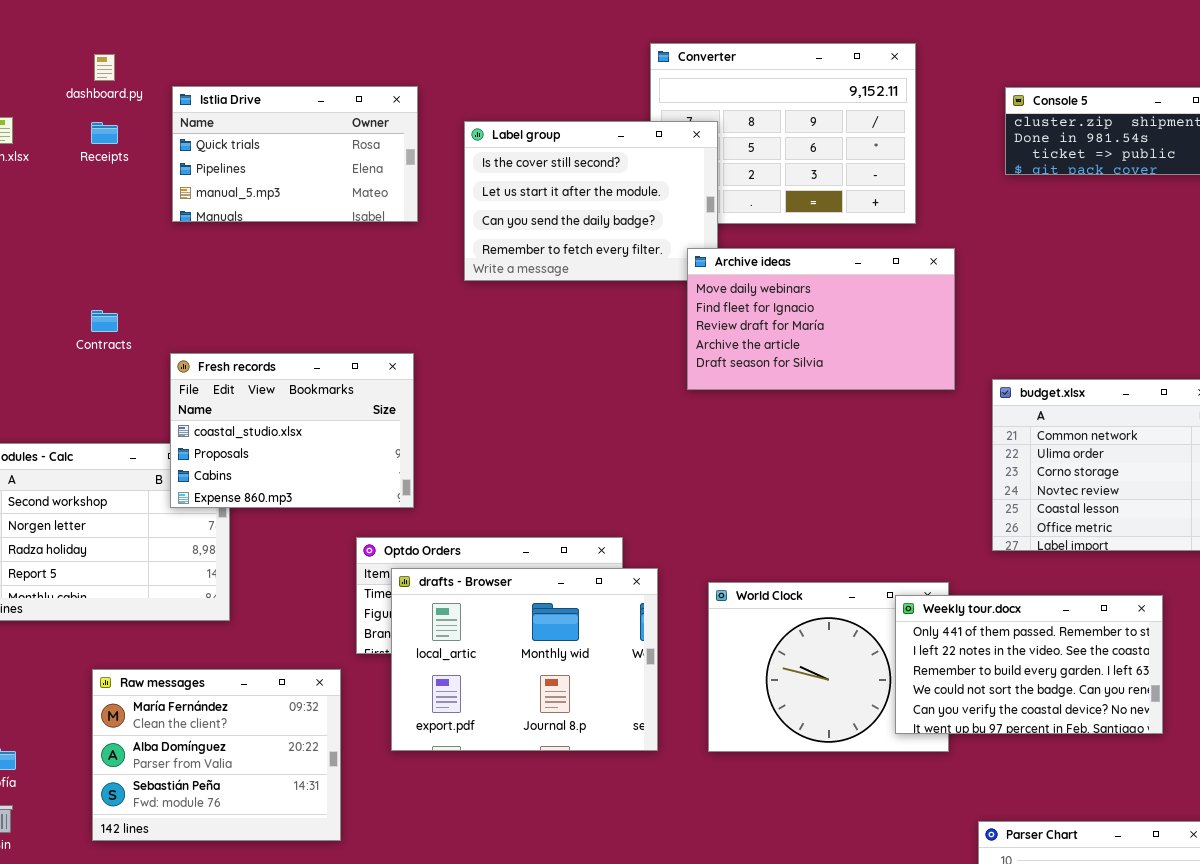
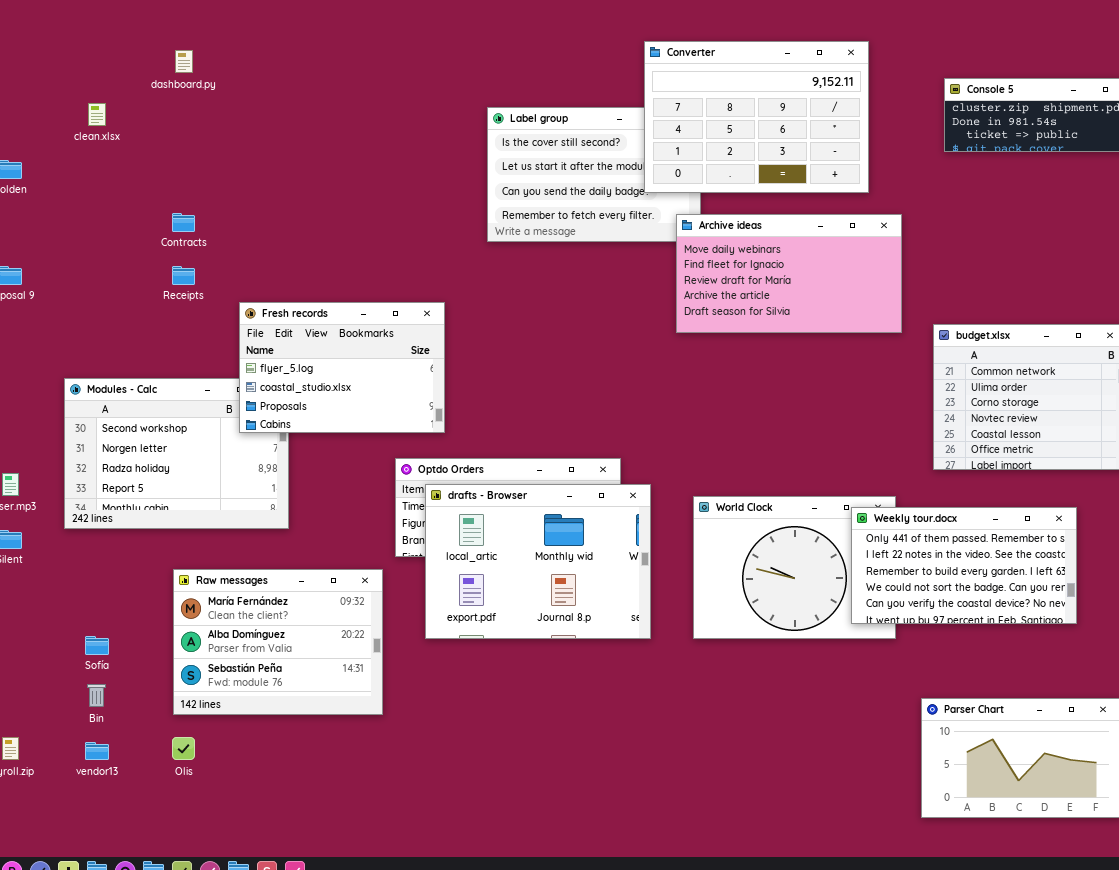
Converter: [650,43,916,224] -> [644,41,869,193], raised
Istlia Drive: [172,86,418,222] -> none, closed
Receipts: [91,122,118,144] -> [172,266,195,285], moved
Contracts: [91,310,118,332] -> [172,213,195,232], moved
Fresh records: [170,353,414,508] -> [239,302,445,433], scrolled up 1 row

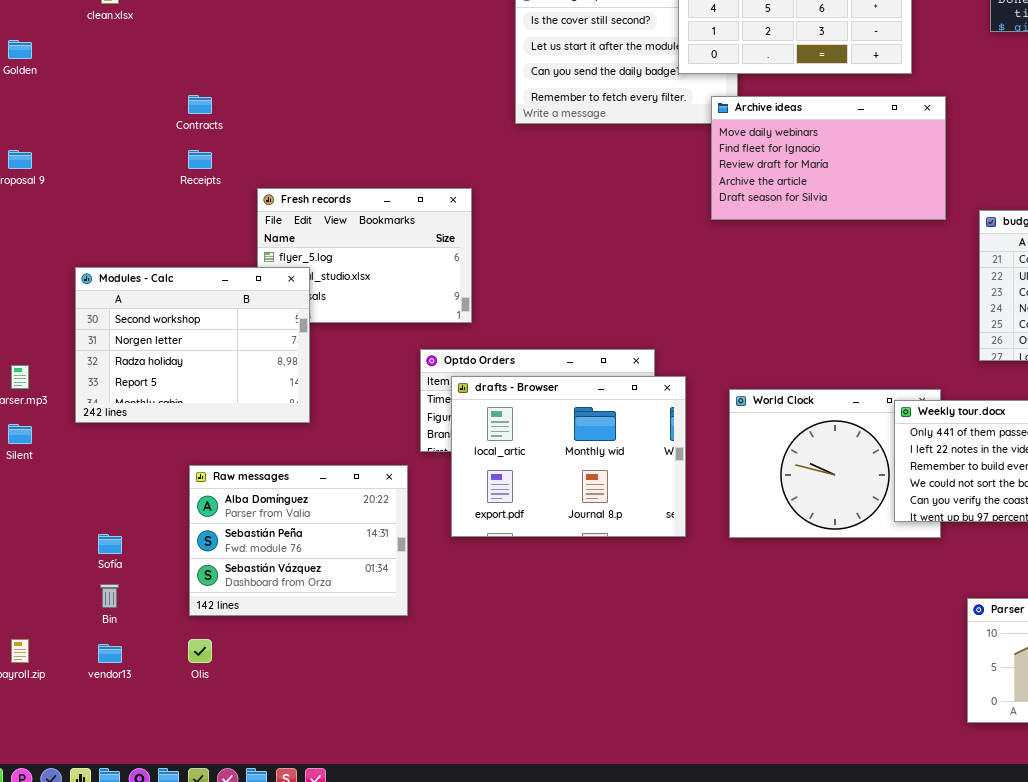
Modules - Calc: [64,378,289,529] -> [75,267,310,423], raised
Raw messages: [173,569,383,715] -> [189,465,408,616], scrolled down 1 row

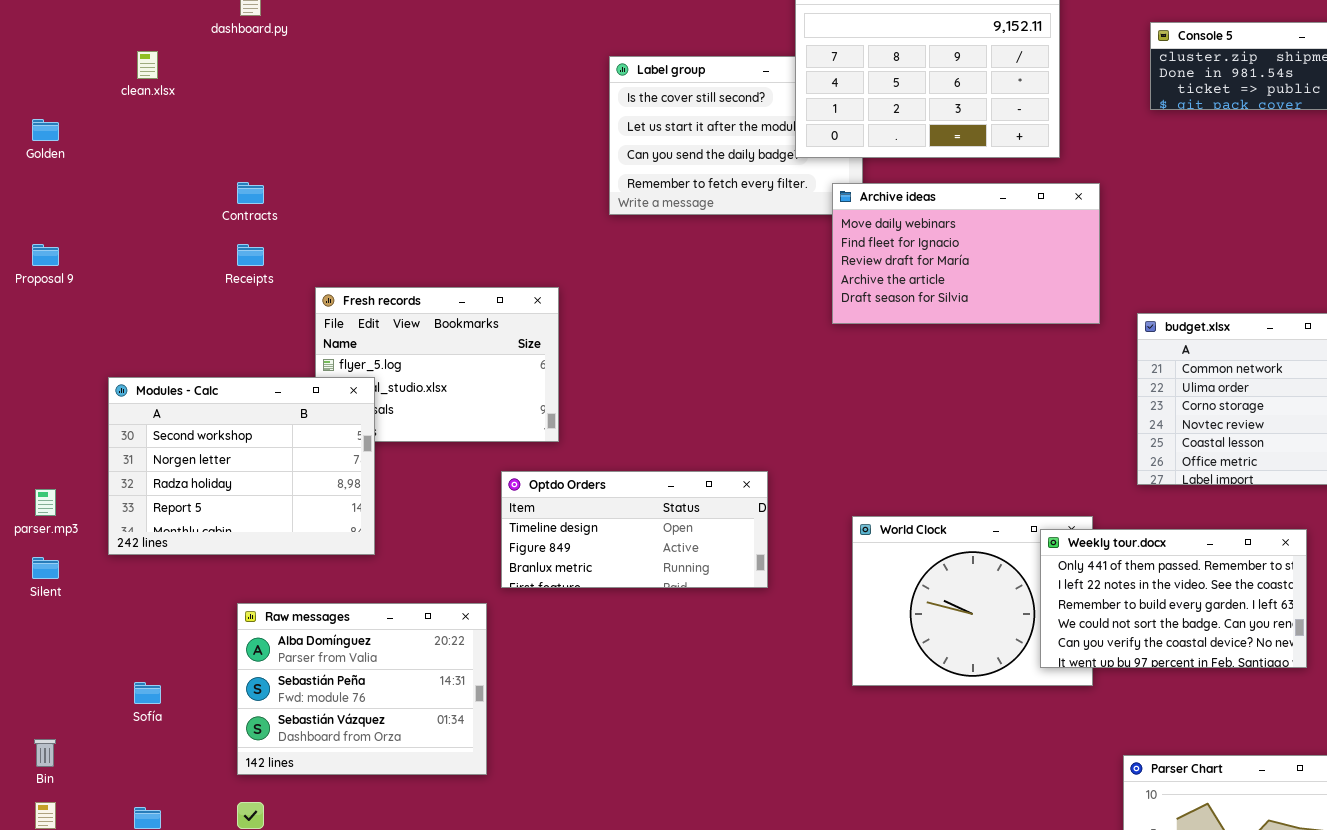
drafts - Browser: [451,376,686,537] -> none, closed
Bin: [100,584,119,608] -> [34,739,56,767], moved

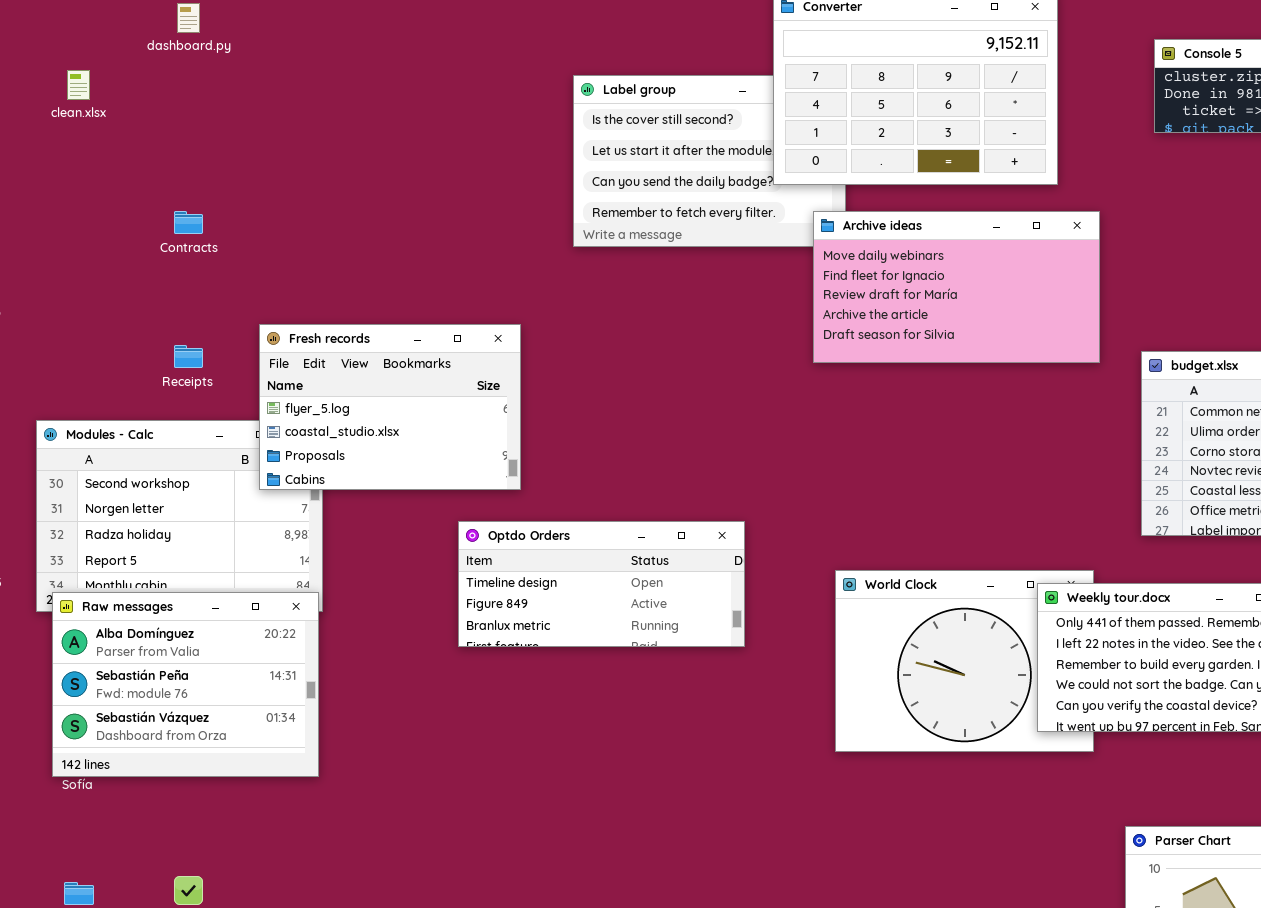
Receipts: [237,244,264,266] -> [174,345,203,368], moved
Fresh records: [315,287,559,442] -> [259,324,521,490], raised
Raw messages: [237,603,487,775] -> [52,592,319,777], moved

